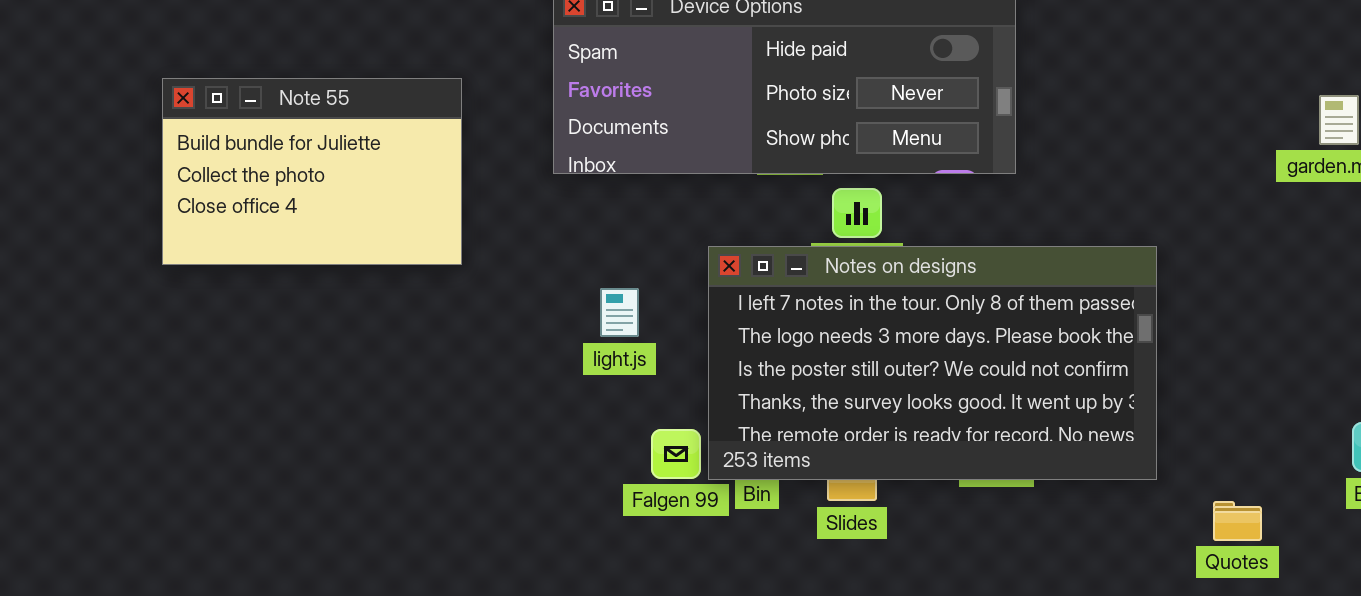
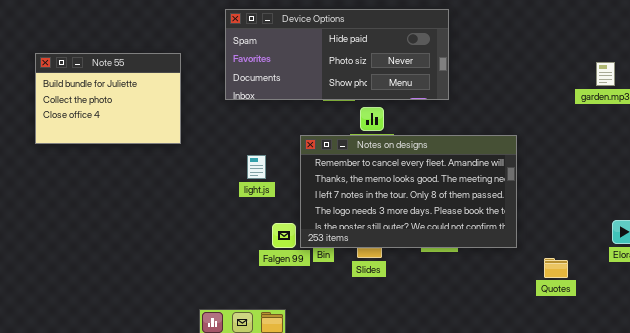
Notes on designs: [708,246,1157,480] -> [300,135,517,248], scrolled up 2 rows

